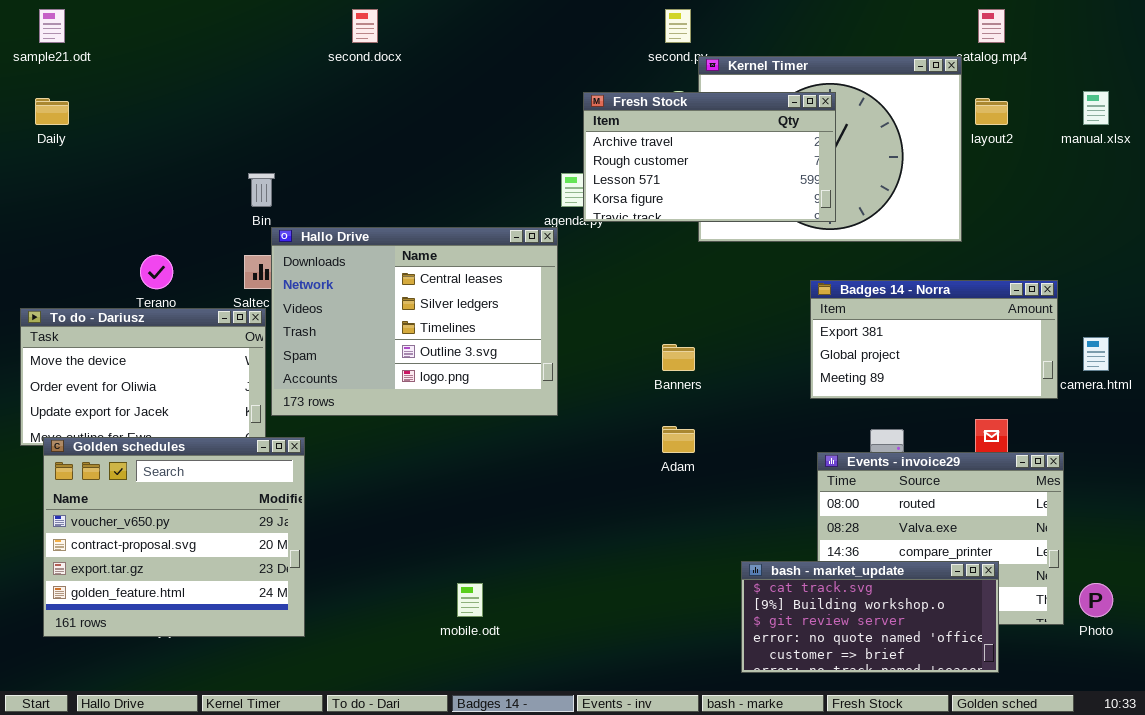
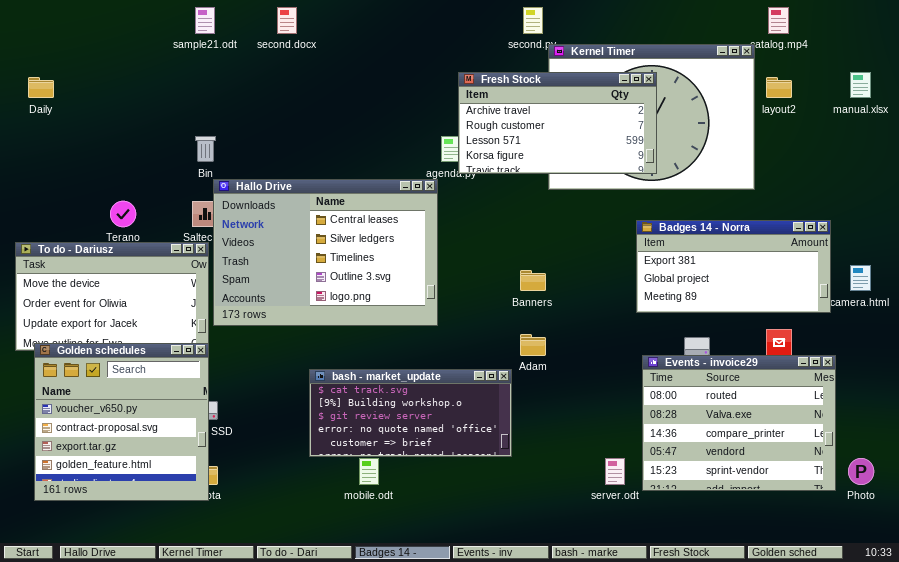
sample21.odt: [39,9,65,43] -> [195,7,215,34], moved
Golden schedules: [43,437,305,637] -> [34,343,209,501], resized
bash - market_update: [741,561,999,673] -> [309,369,512,457], moved

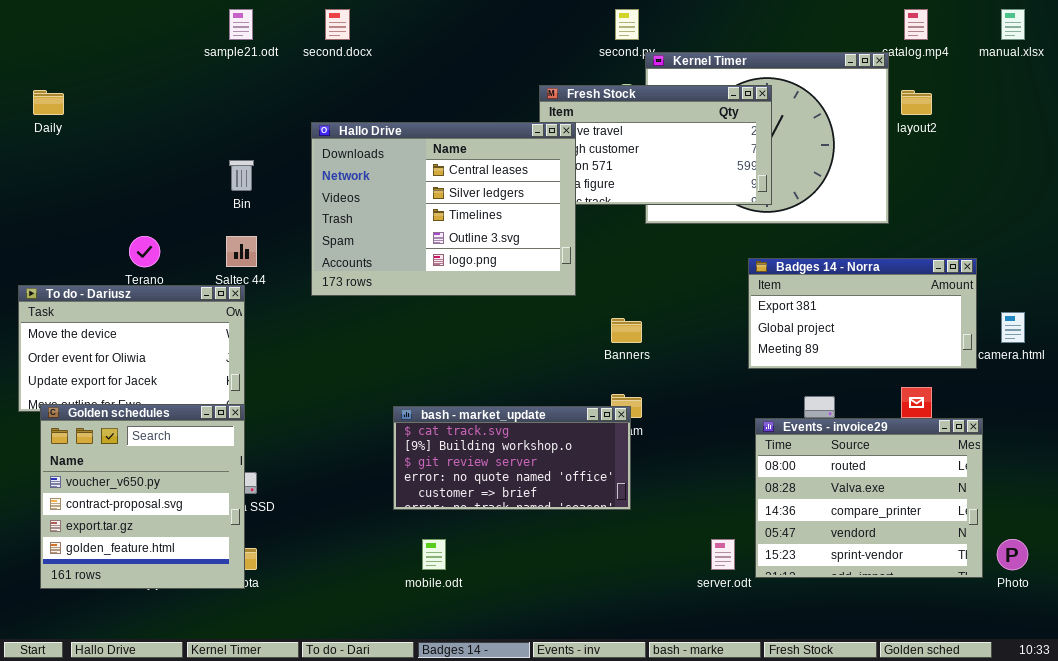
manual.xlsx: [850,72,871,98] -> [1001,9,1025,40], moved
Hallo Drive: [213,179,438,326] -> [311,122,576,296], moved
bash - market_update: [309,369,512,457] -> [393,406,631,510], moved

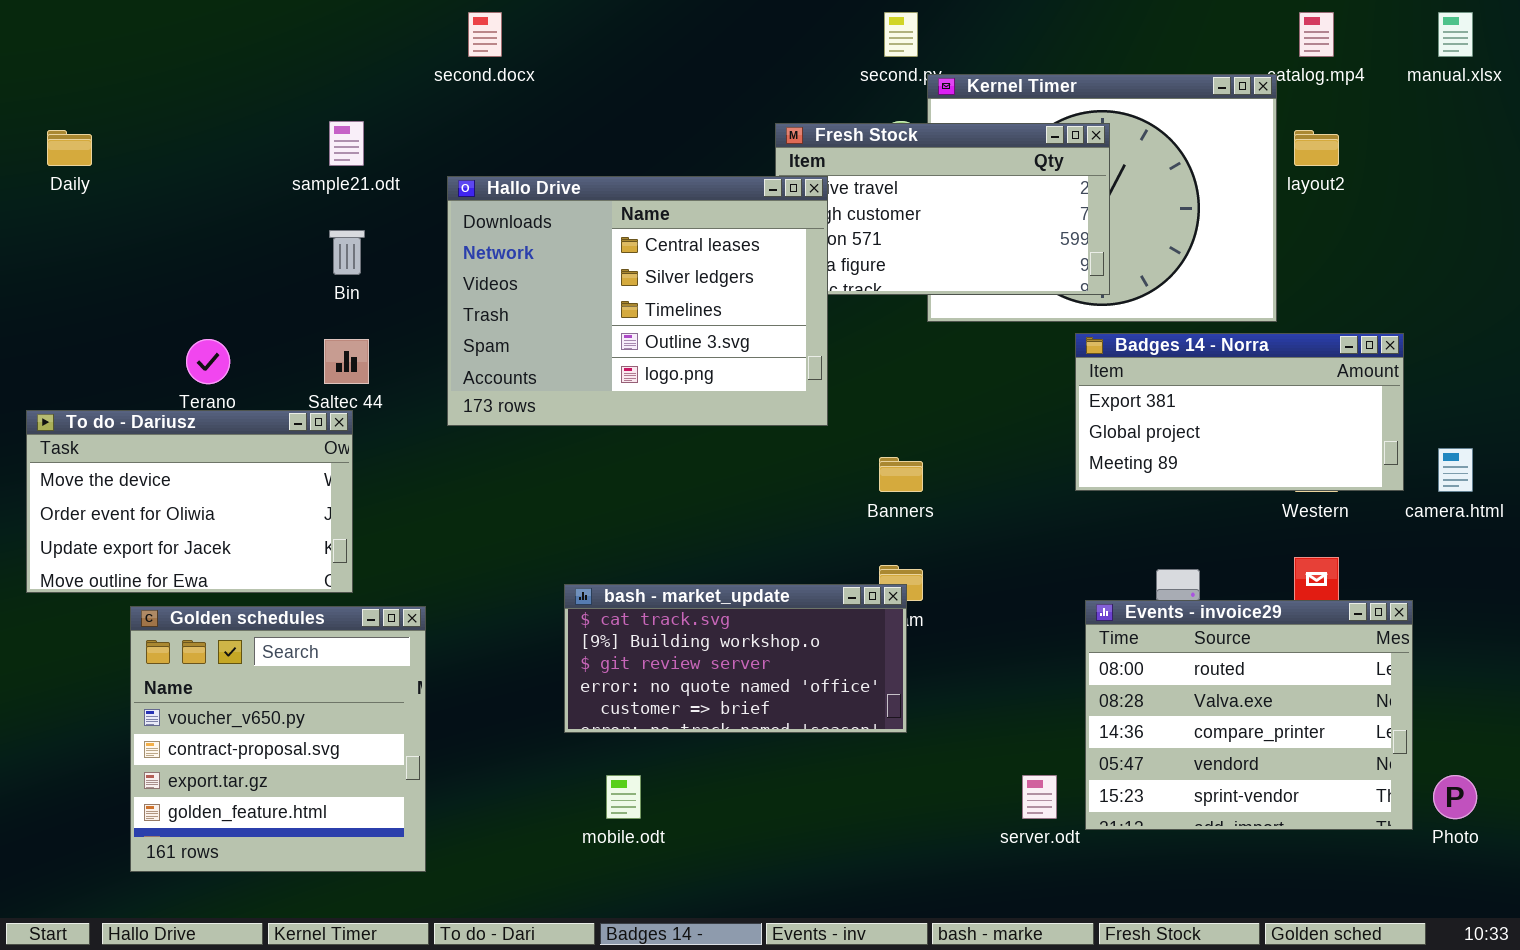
sample21.odt: [229,9,253,40] -> [329,121,364,166], moved
Badges 14 - Norra: [748,258,977,369] -> [1075,333,1404,491], moved
Golden schedules: [40,404,245,589] -> [130,606,426,872], moved

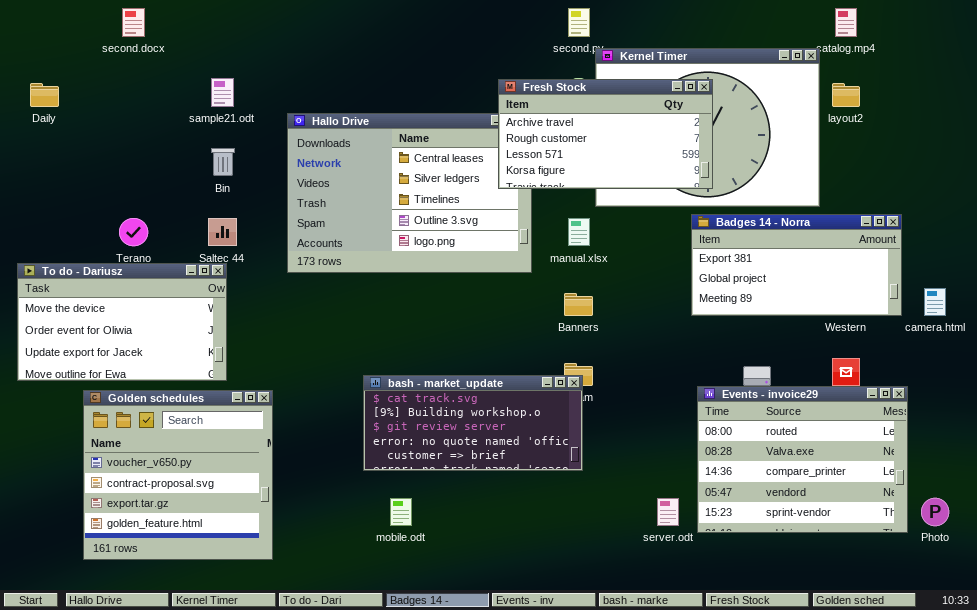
second.docx: [468,12,502,57] -> [122,8,145,37], moved
manual.xlsx: [1438,12,1473,57] -> [568,218,590,246], moved
Fresh Stock: [775,123,1110,295] -> [498,79,713,189], raised

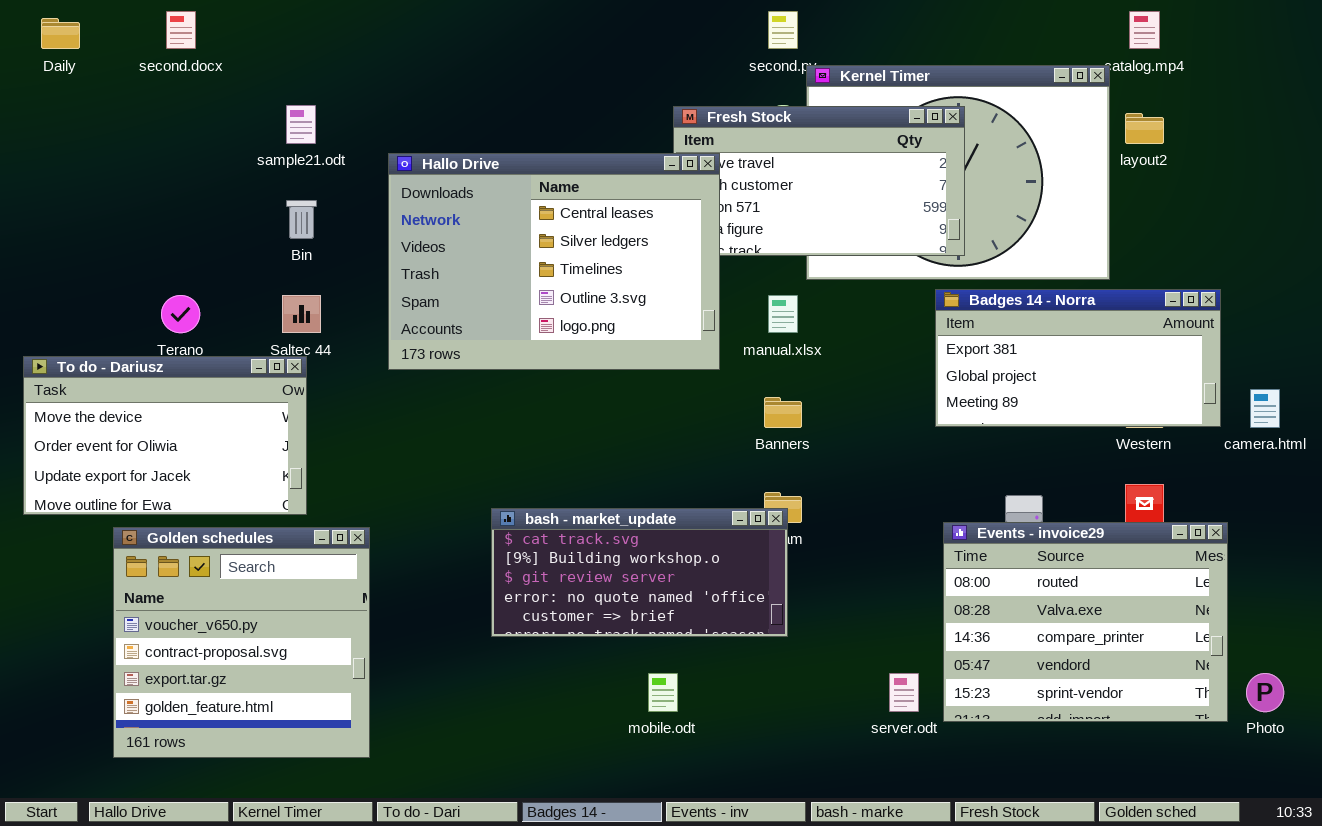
Daily: [30,83,59,107] -> [41,18,80,49], moved
Hallo Drive: [287,113,532,273] -> [388,153,720,370], raised
mobile.odt: [390,498,412,526] -> [648,673,678,712], moved

